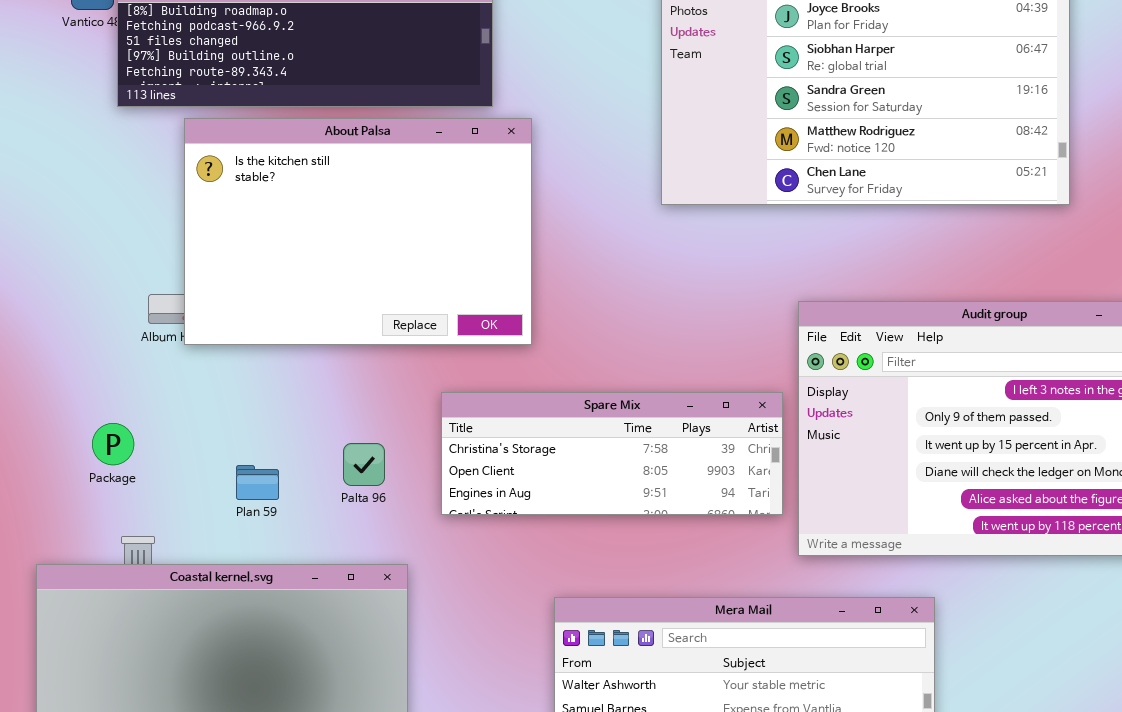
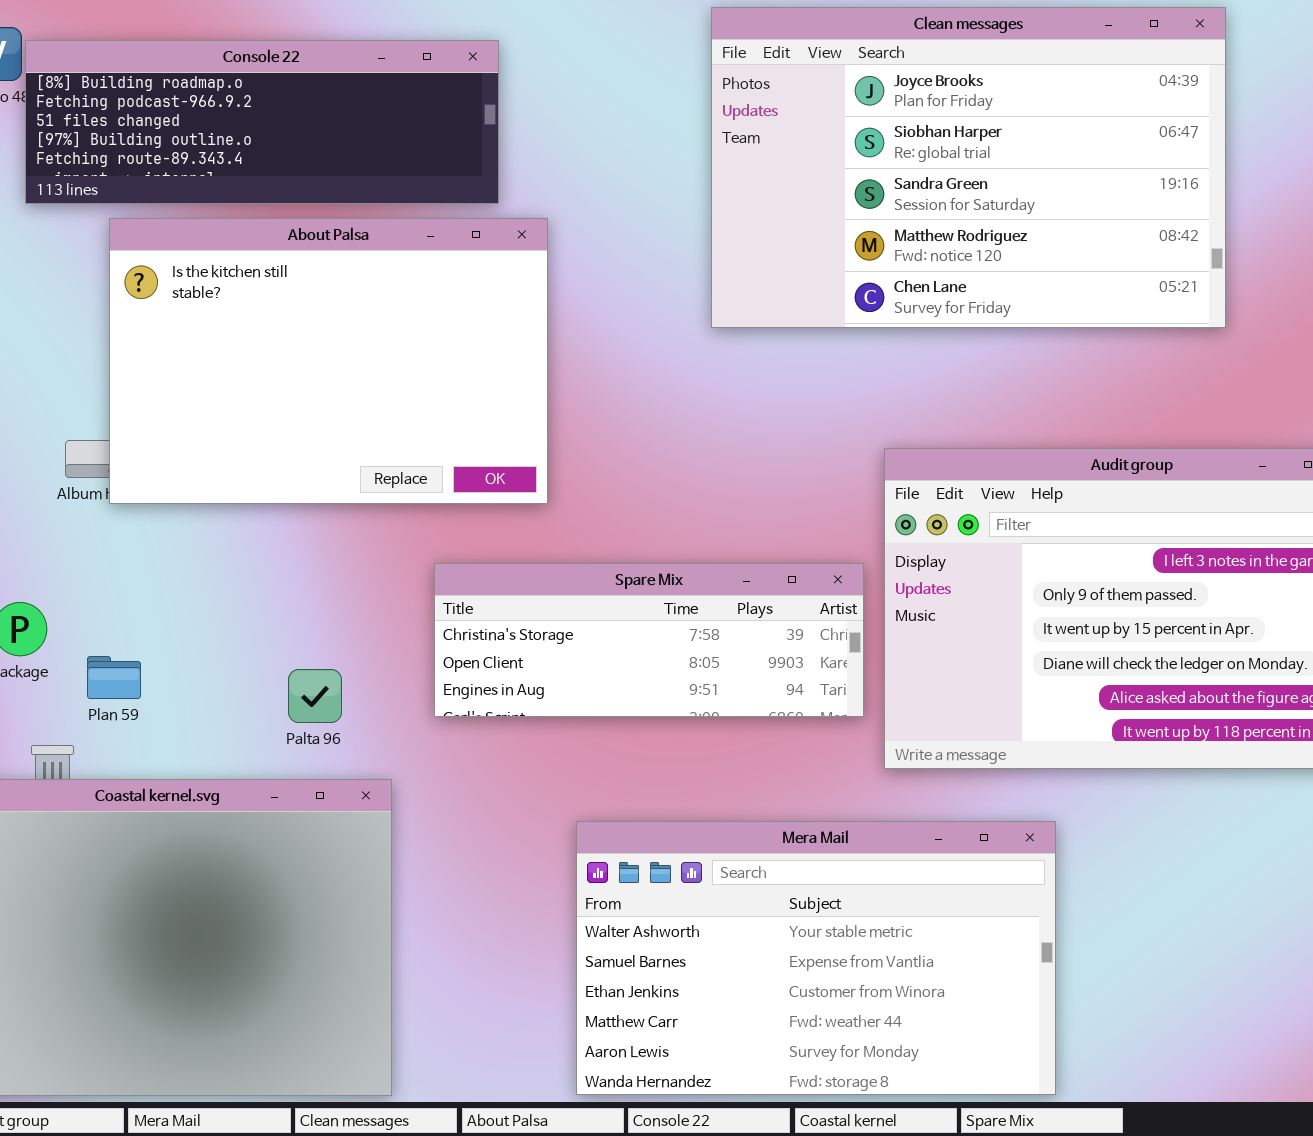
Palta 96: [343,443,385,486] -> [288,669,342,723], moved
Plan 59: [236,465,279,500] -> [87,656,141,699], moved

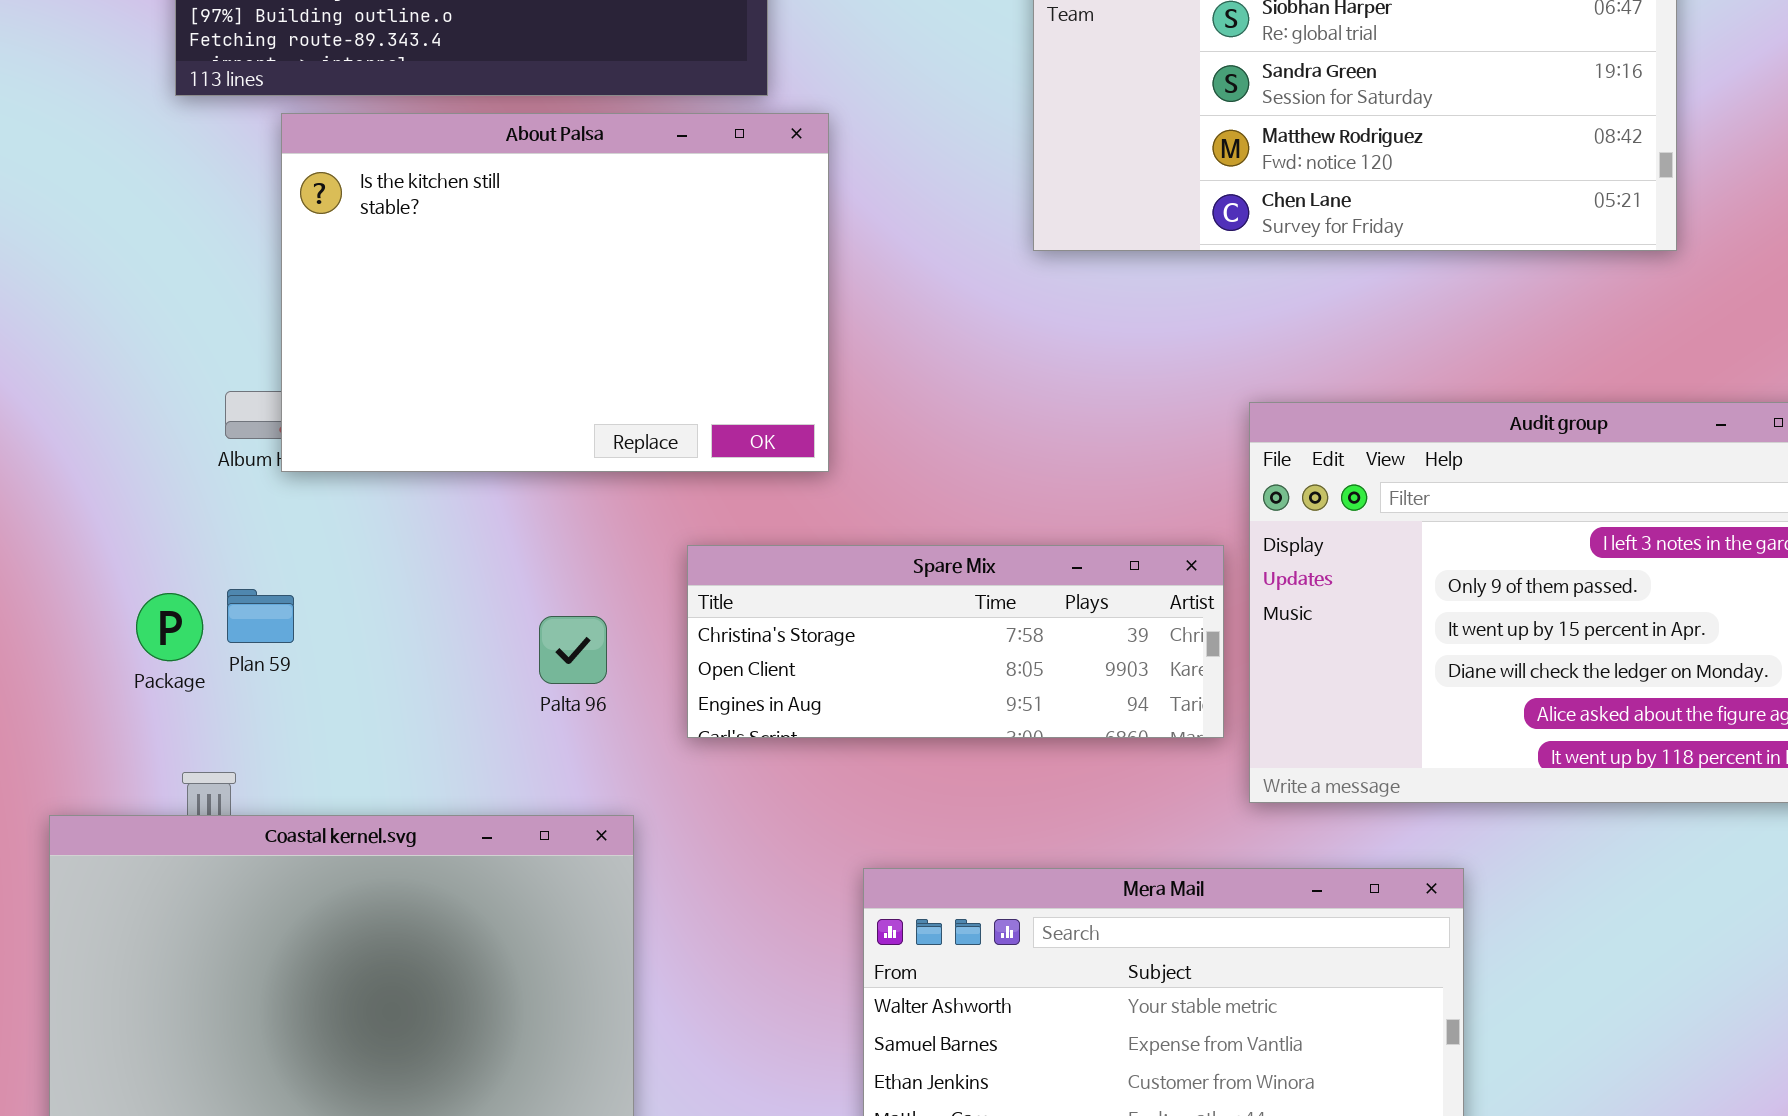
Plan 59: [87,656,141,699] -> [227,589,294,643], moved
Palta 96: [288,669,342,723] -> [539,616,607,684], moved

